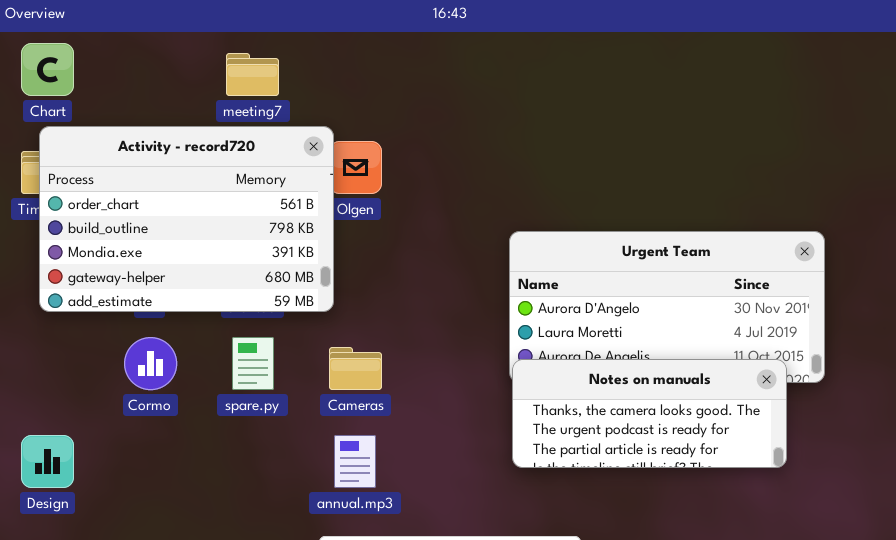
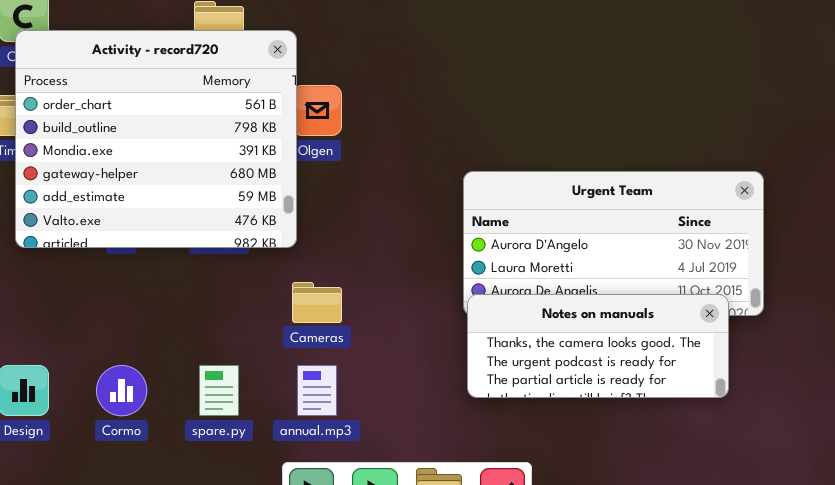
Activity - record720: [39,126,334,312] -> [15,30,297,248], resized
Cormo: [124,337,177,390] -> [96,365,147,416], moved
spare.py: [232,337,274,390] -> [199,365,239,416], moved

